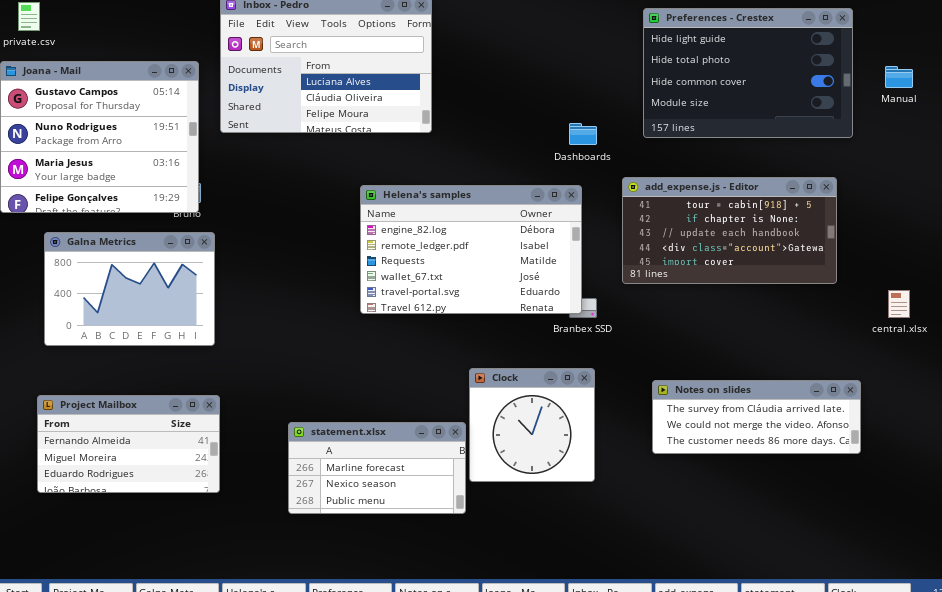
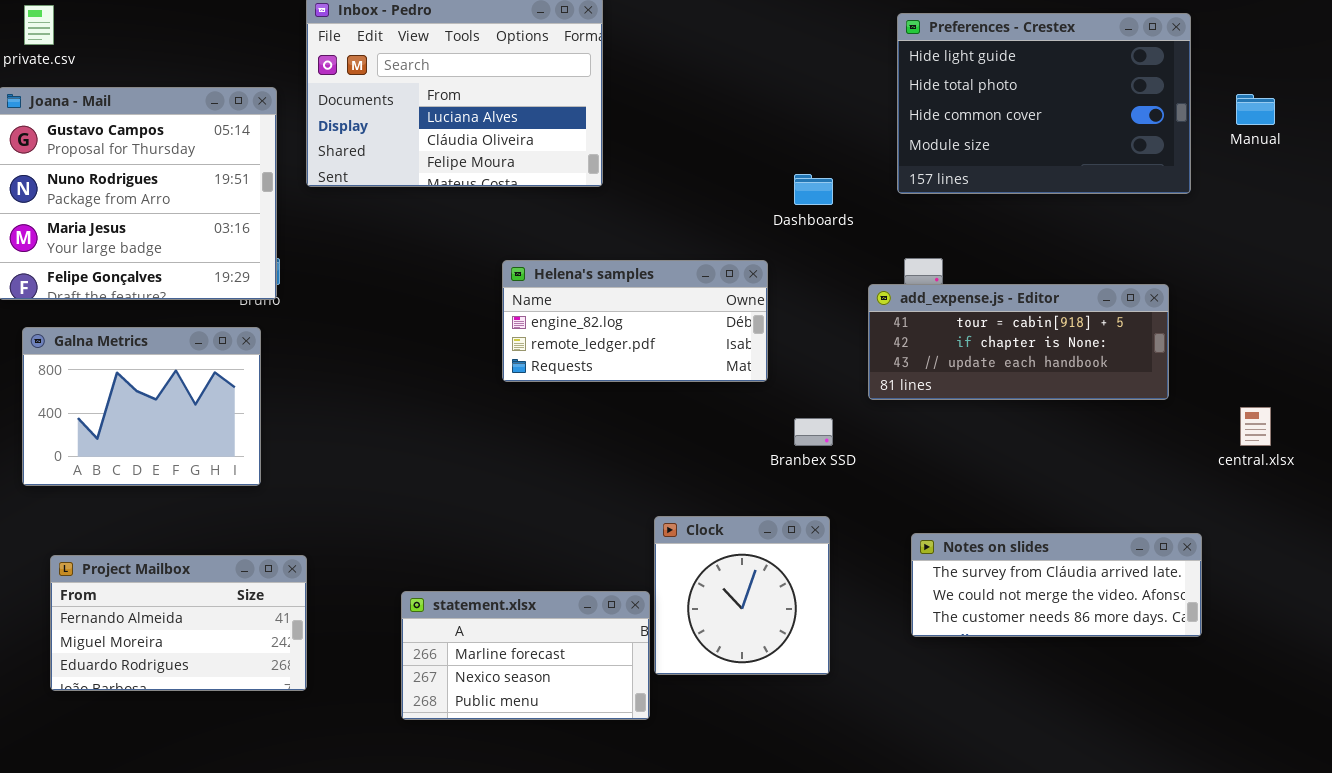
add_expense.js - Editor: [622,177,837,284] -> [868,284,1169,400], resized
Helena's samples: [360,185,582,314] -> [502,260,768,382], resized
Galna Metrics: [44,232,215,346] -> [22,327,261,486], moved

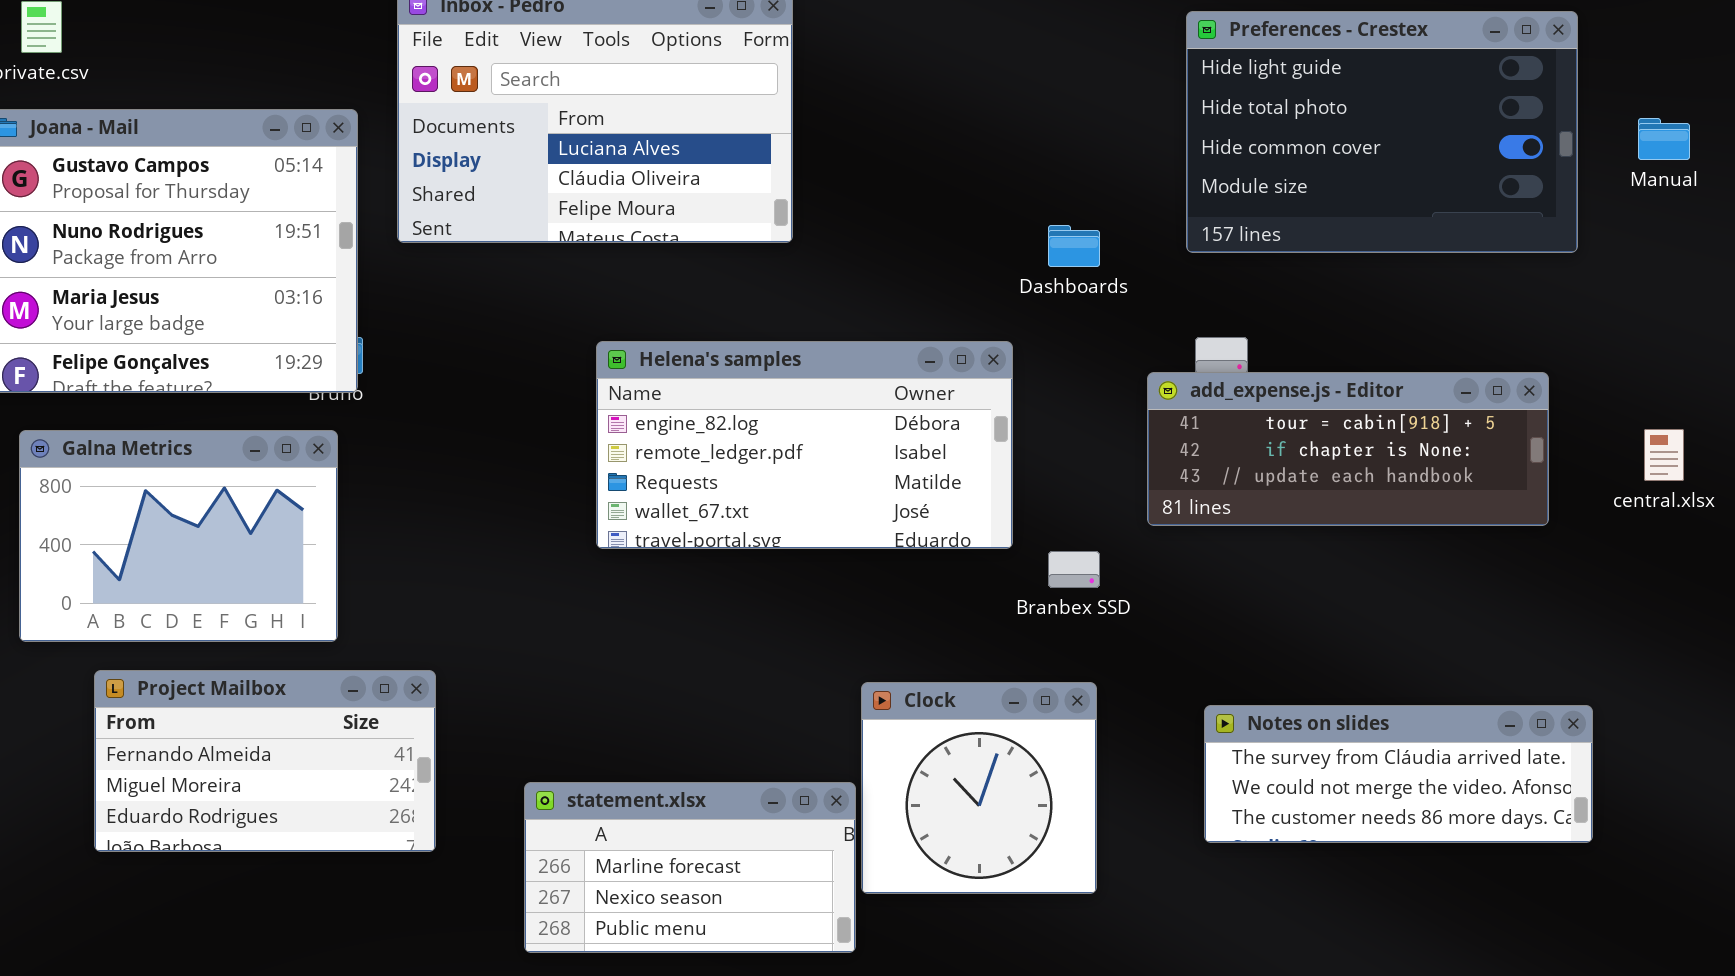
Helena's samples: [502,260,768,382] -> [596,341,1013,549], resized
central.xlsx: [1240,407,1271,446] -> [1644,429,1684,481], moved
Project Mailbox: [50,555,307,691] -> [94,670,436,852], moved

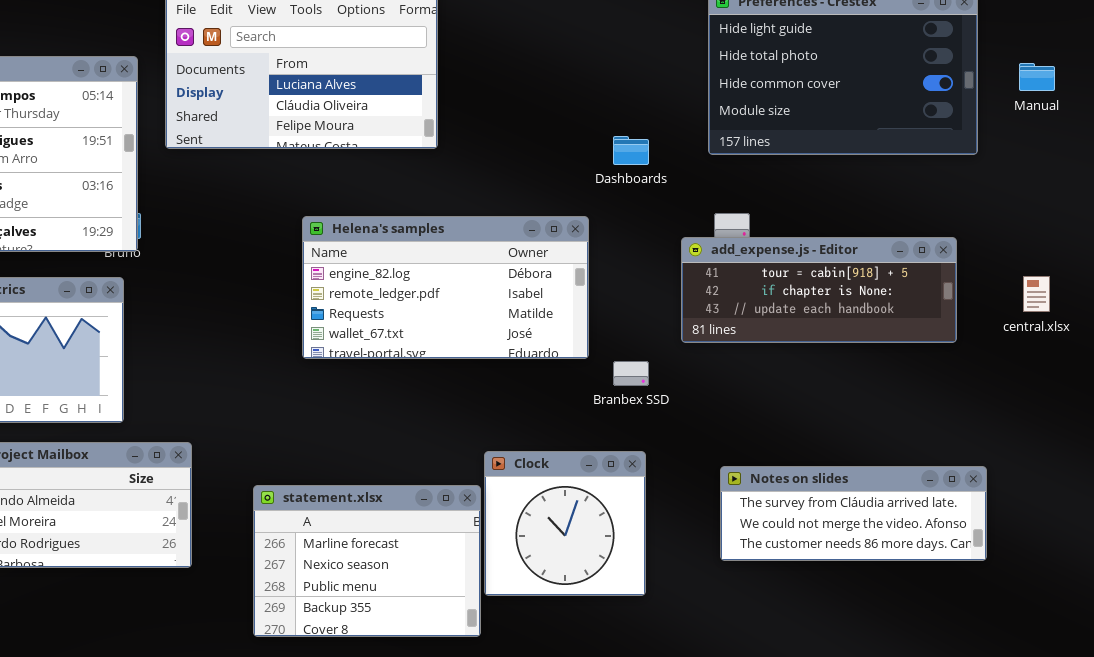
statement.xlsx: [524,782,856,953] -> [253,485,481,637], resized

